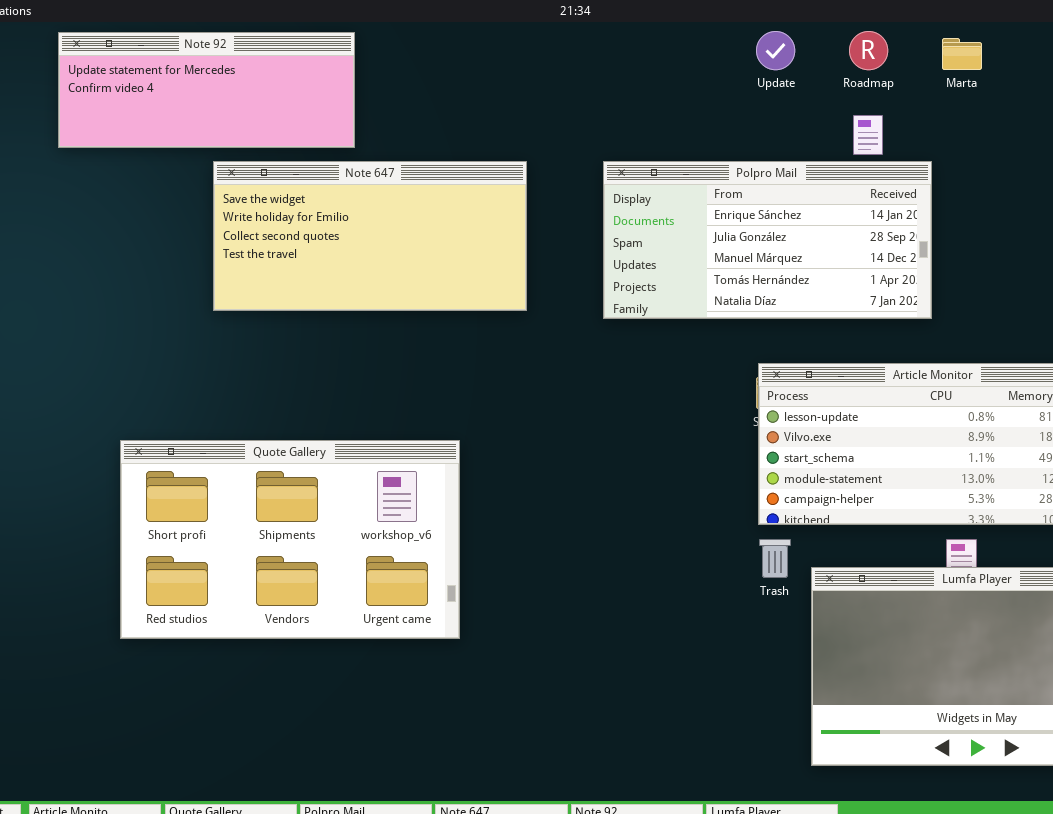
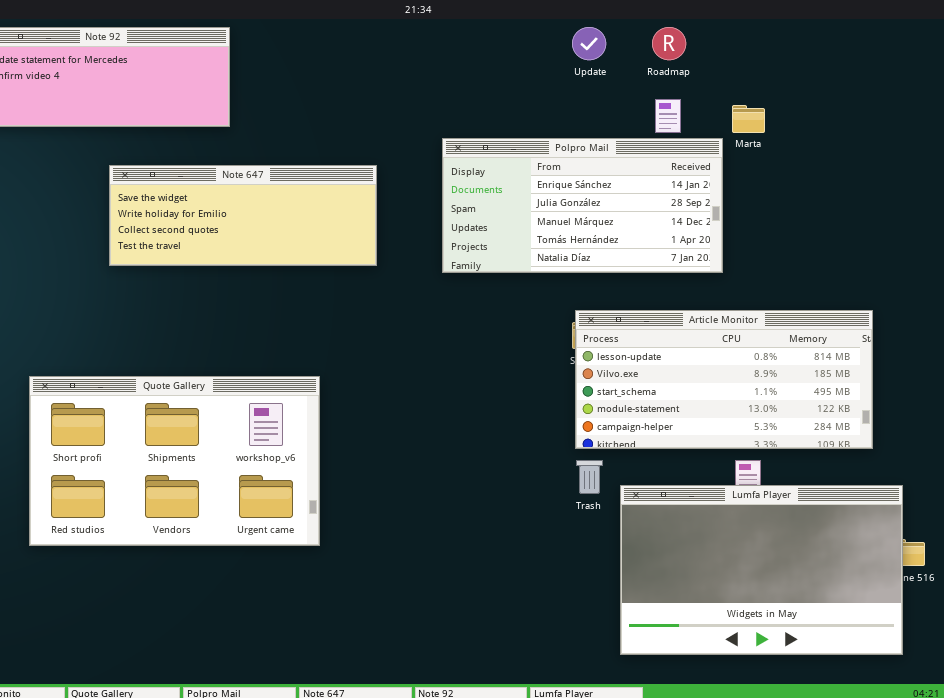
Marta: [942,38,982,70] -> [732,105,765,133], moved
Note 647: [213,161,527,311] -> [109,165,377,266], resized

